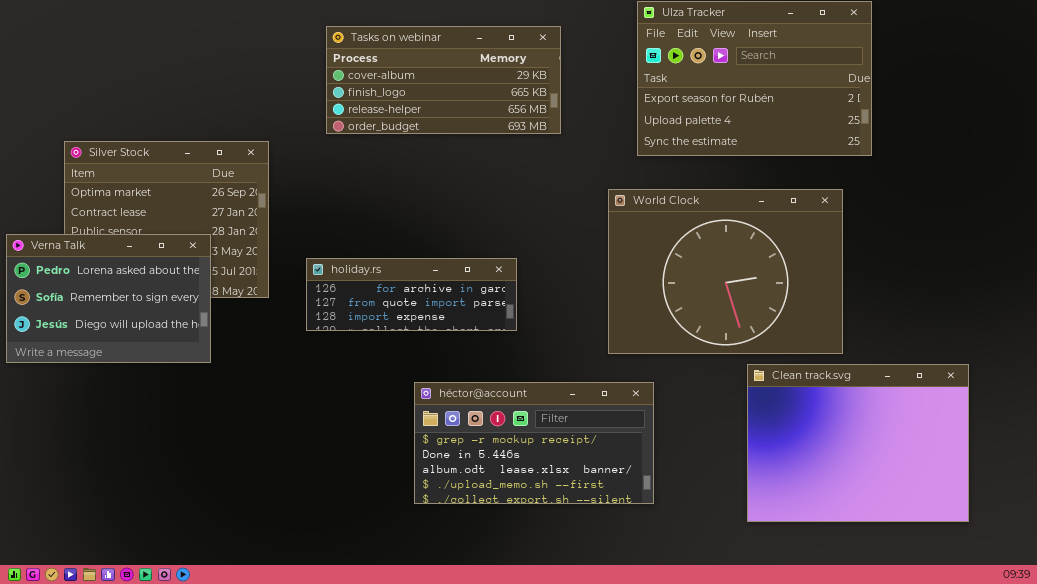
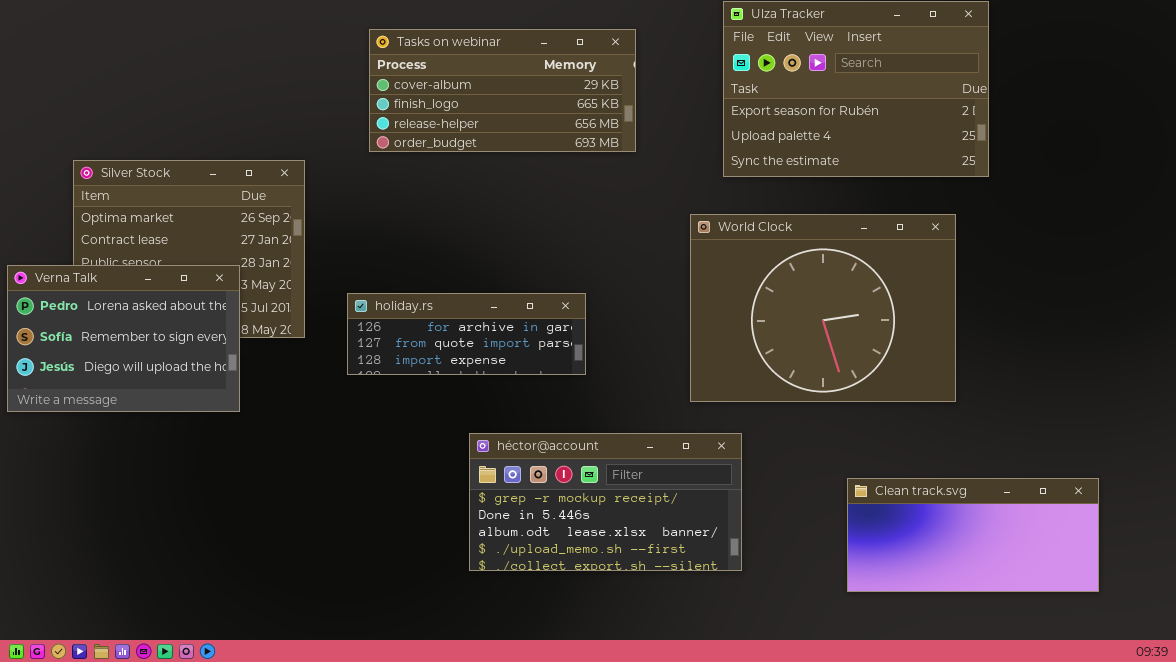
Clean track.svg: [747,364,969,522] -> [847,478,1099,592], resized

